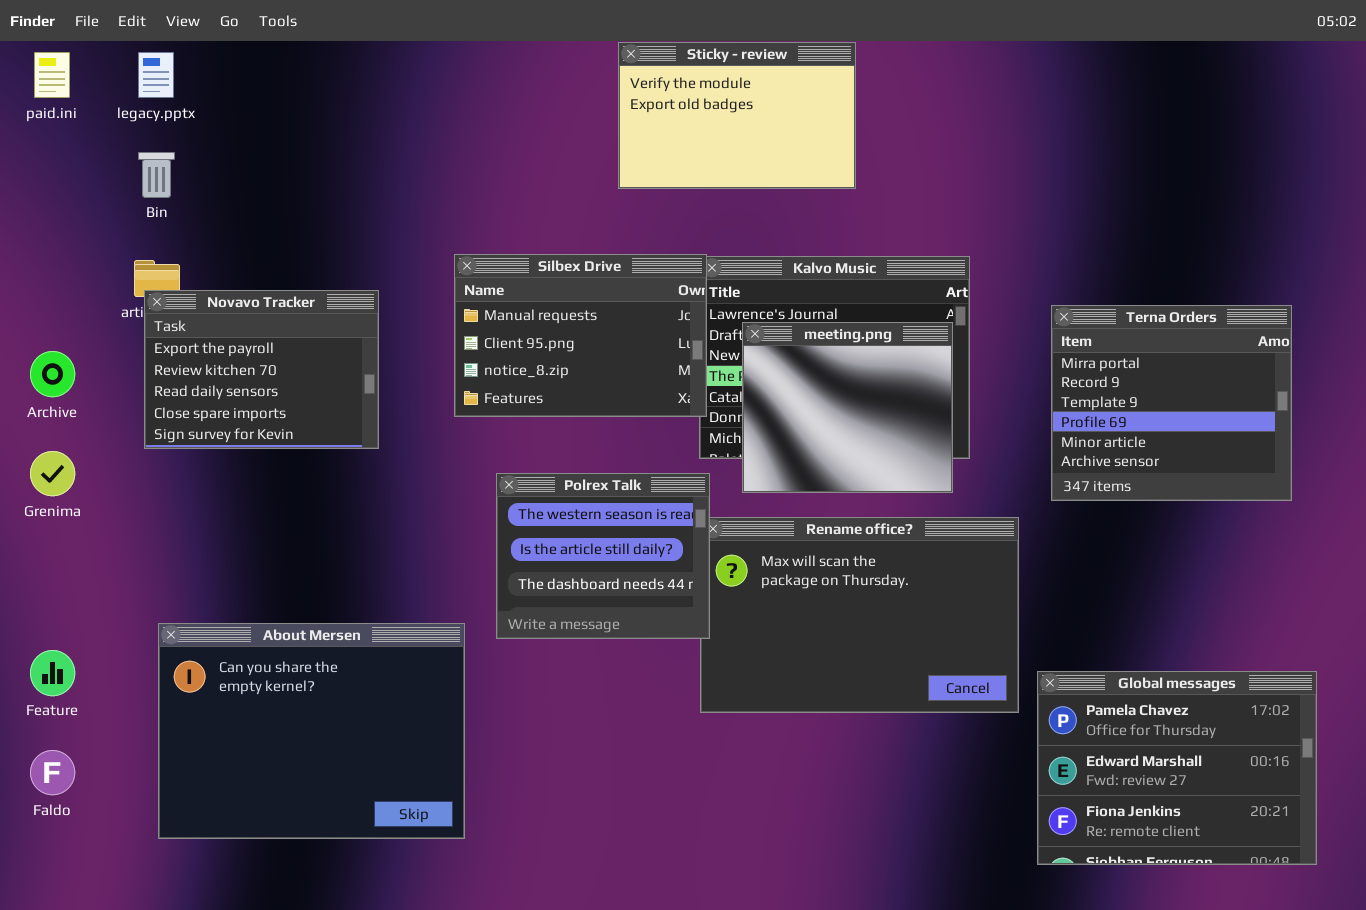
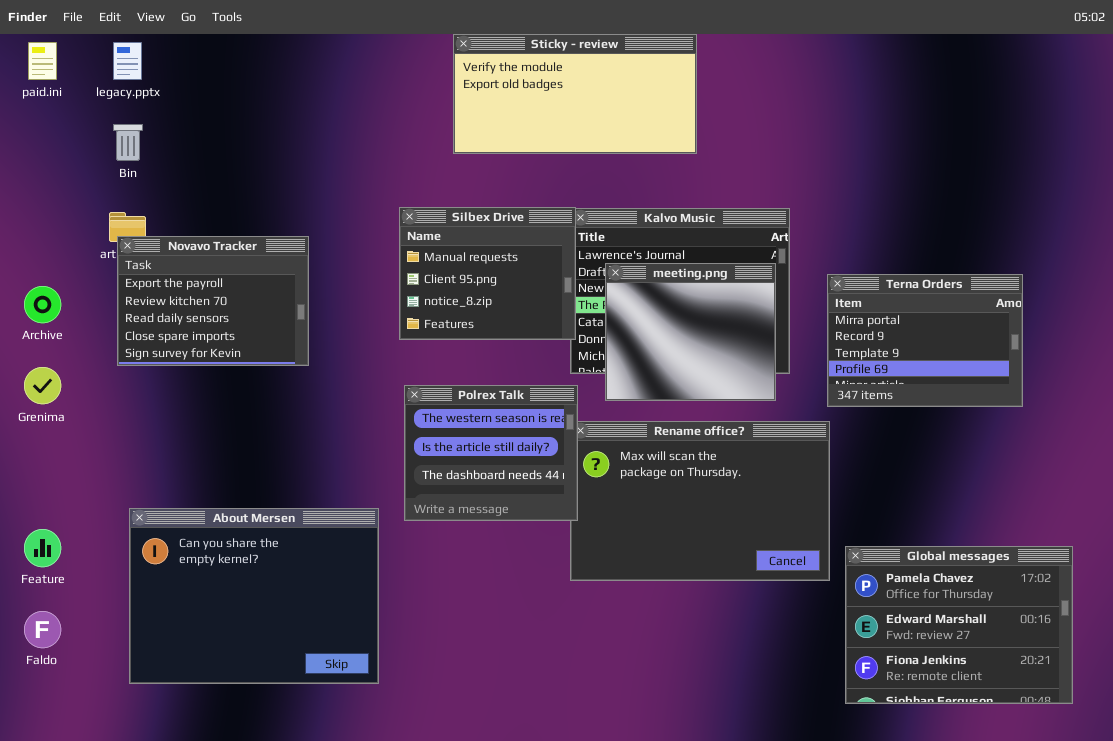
Sticky - review: [618,42,856,189] -> [453,34,697,154], resized
Silbex Drive: [454,254,707,417] -> [399,207,576,340], resized
Terna Orders: [1051,305,1292,501] -> [827,274,1023,407], moved, resized

